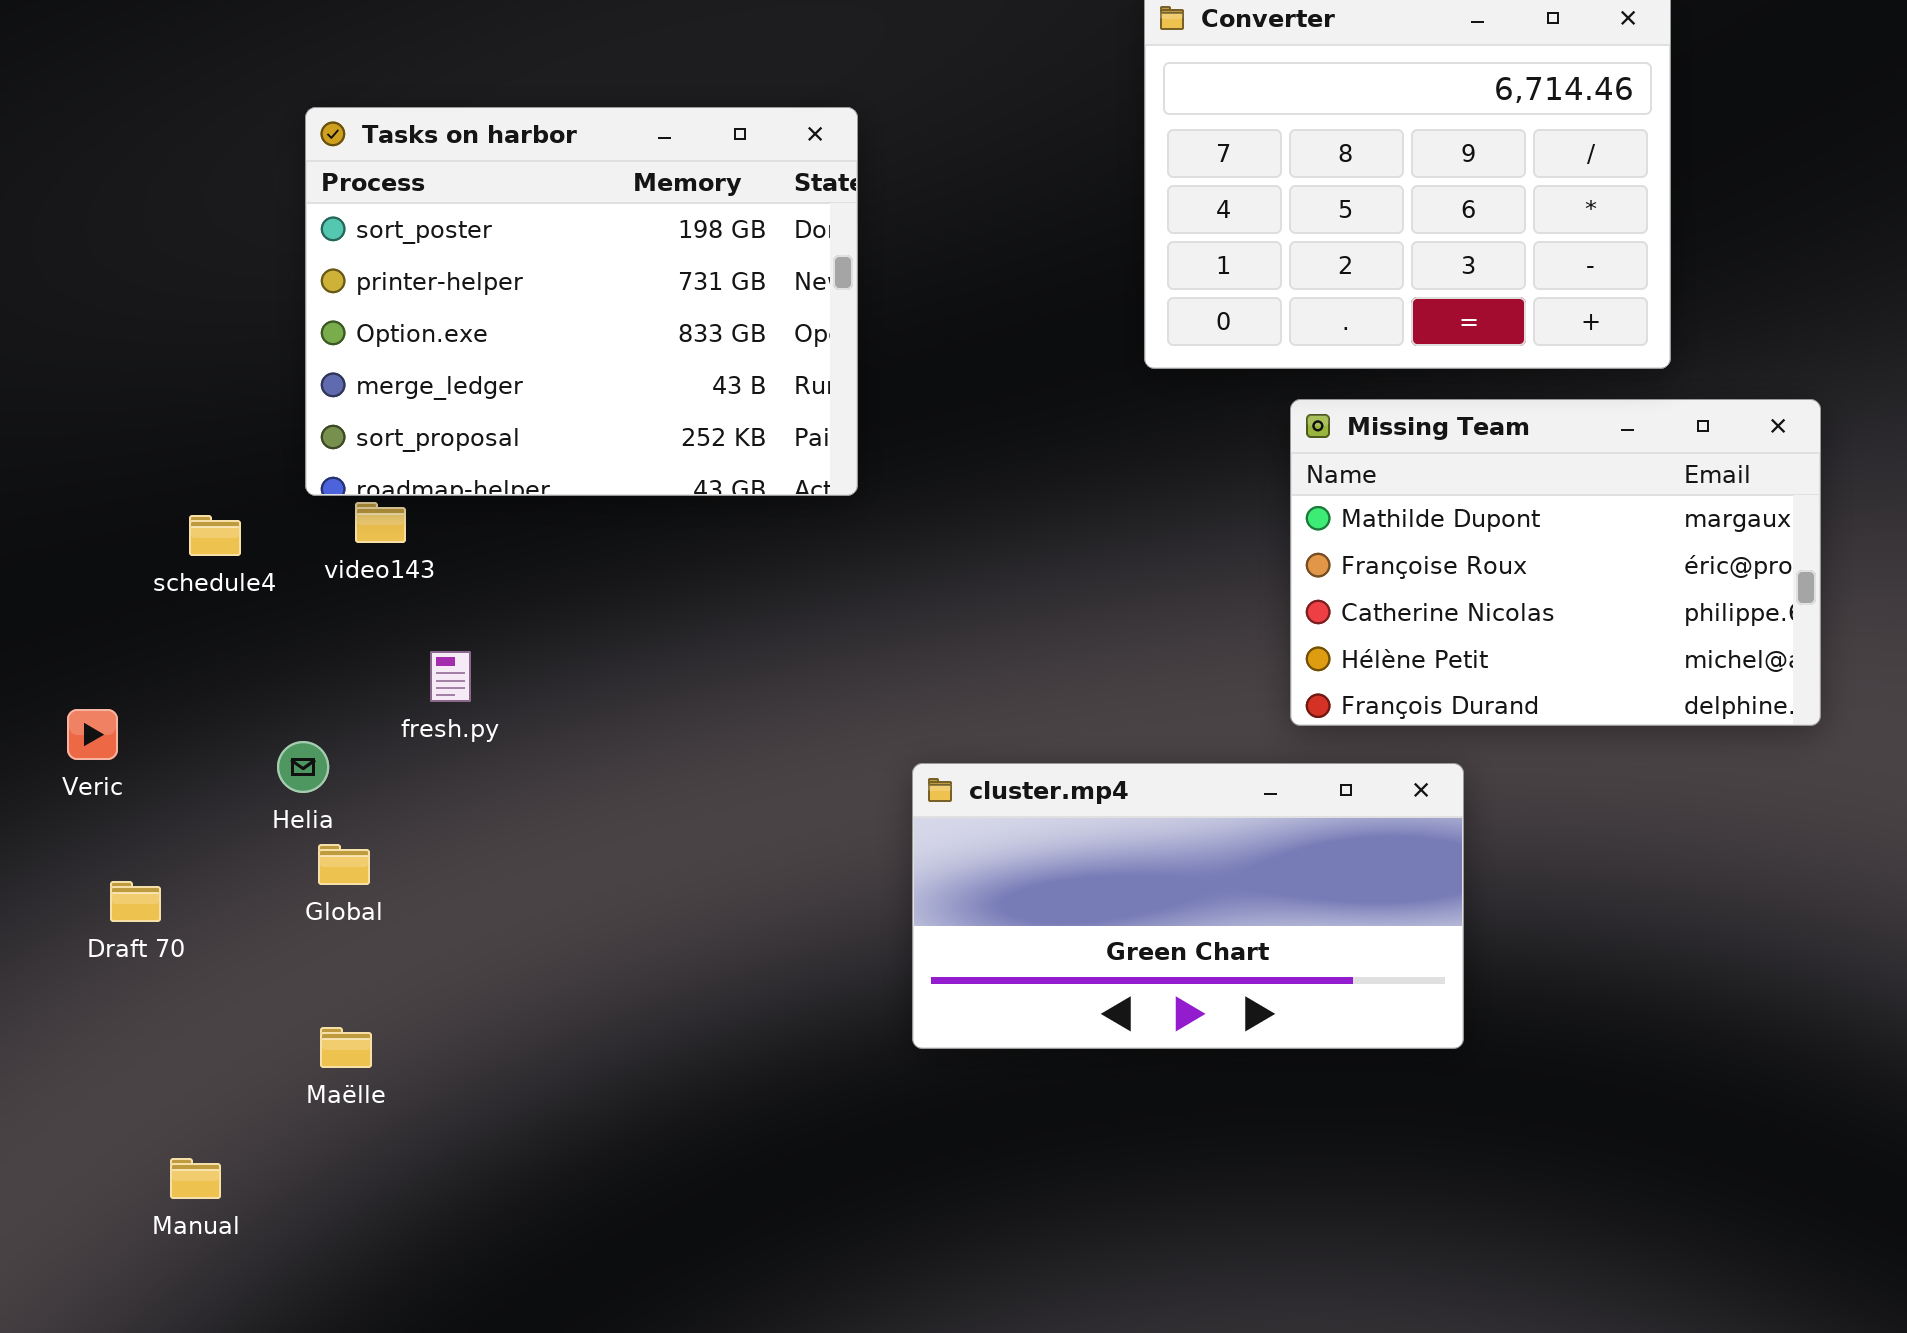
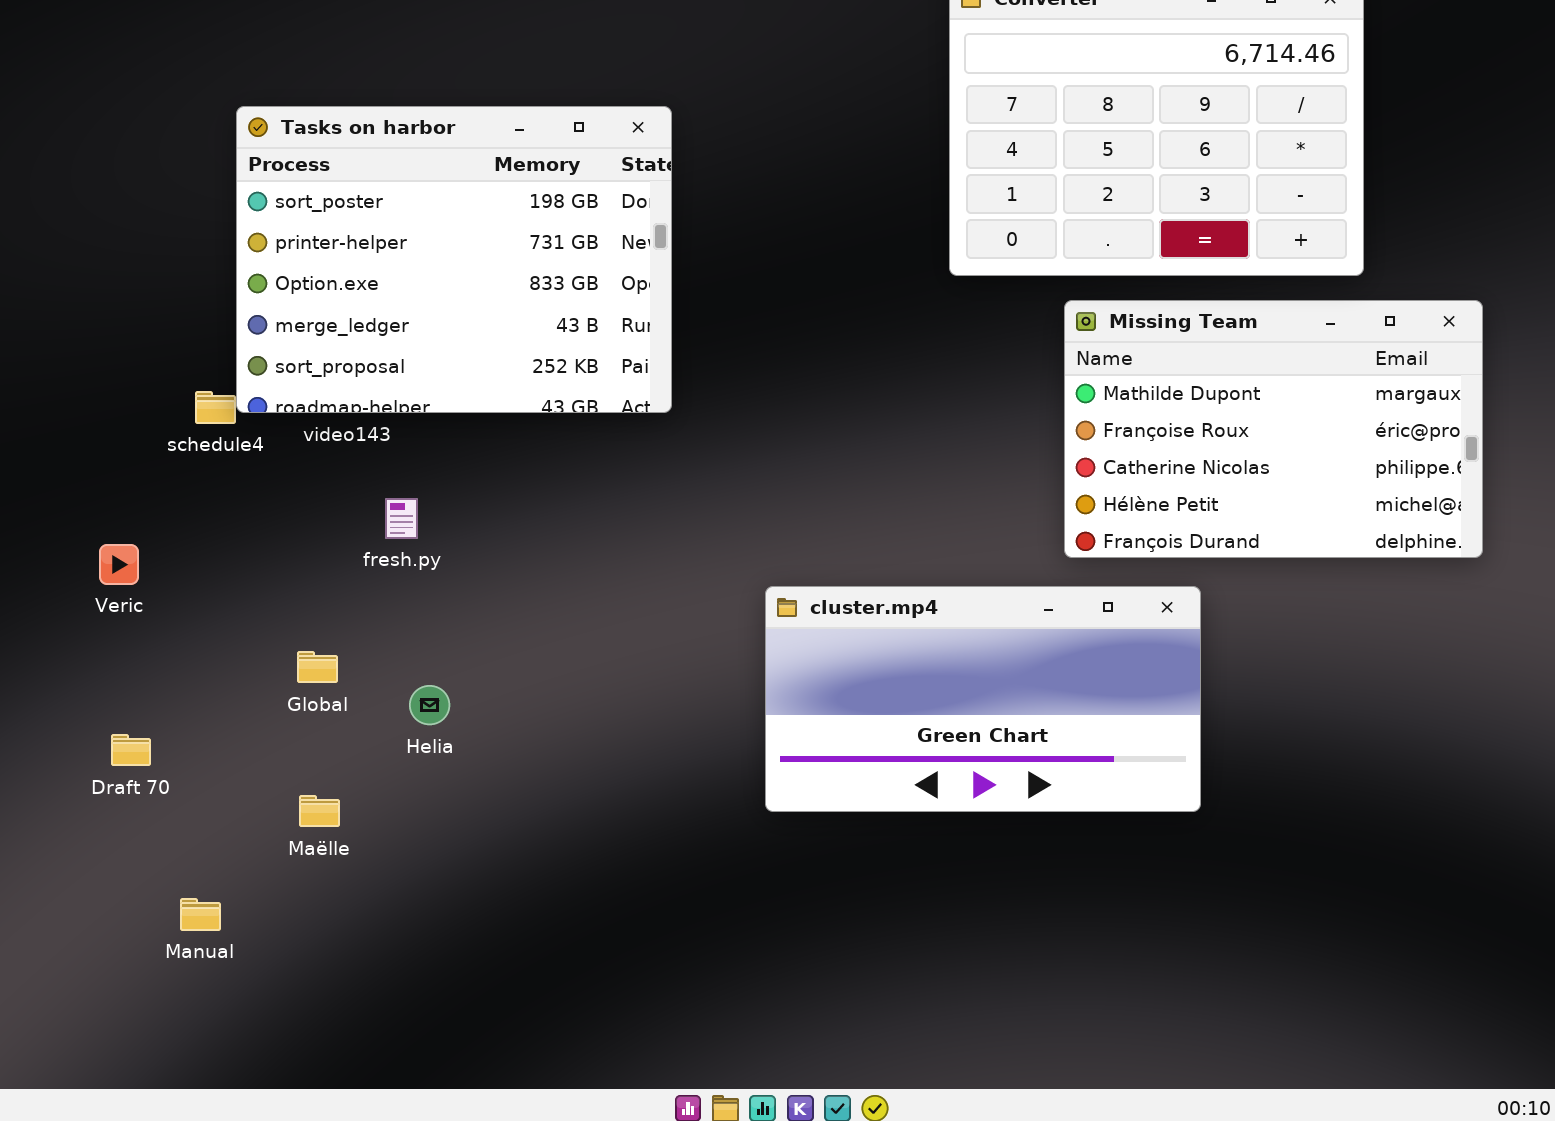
Tasks on harbor: [305,107,858,496] -> [236,106,672,413], moved
Helia: [277,741,329,793] -> [409,685,450,725], moved
Draft 70: [110,881,161,922] -> [111,734,151,766], moved

